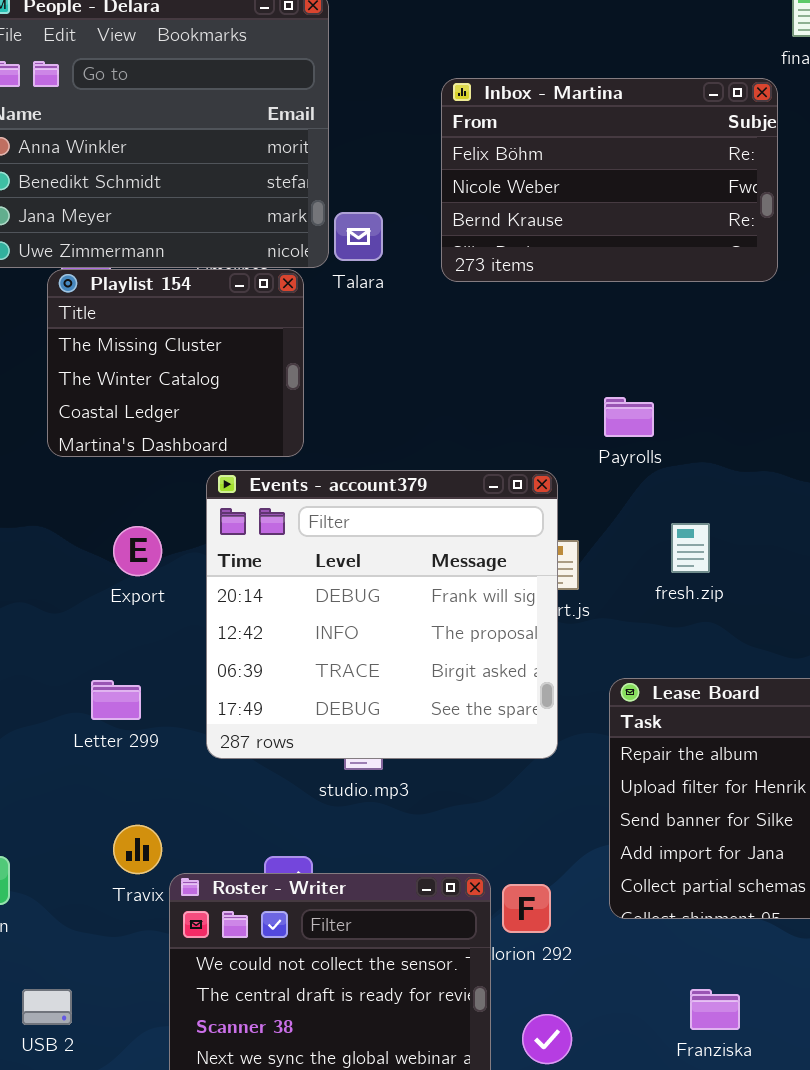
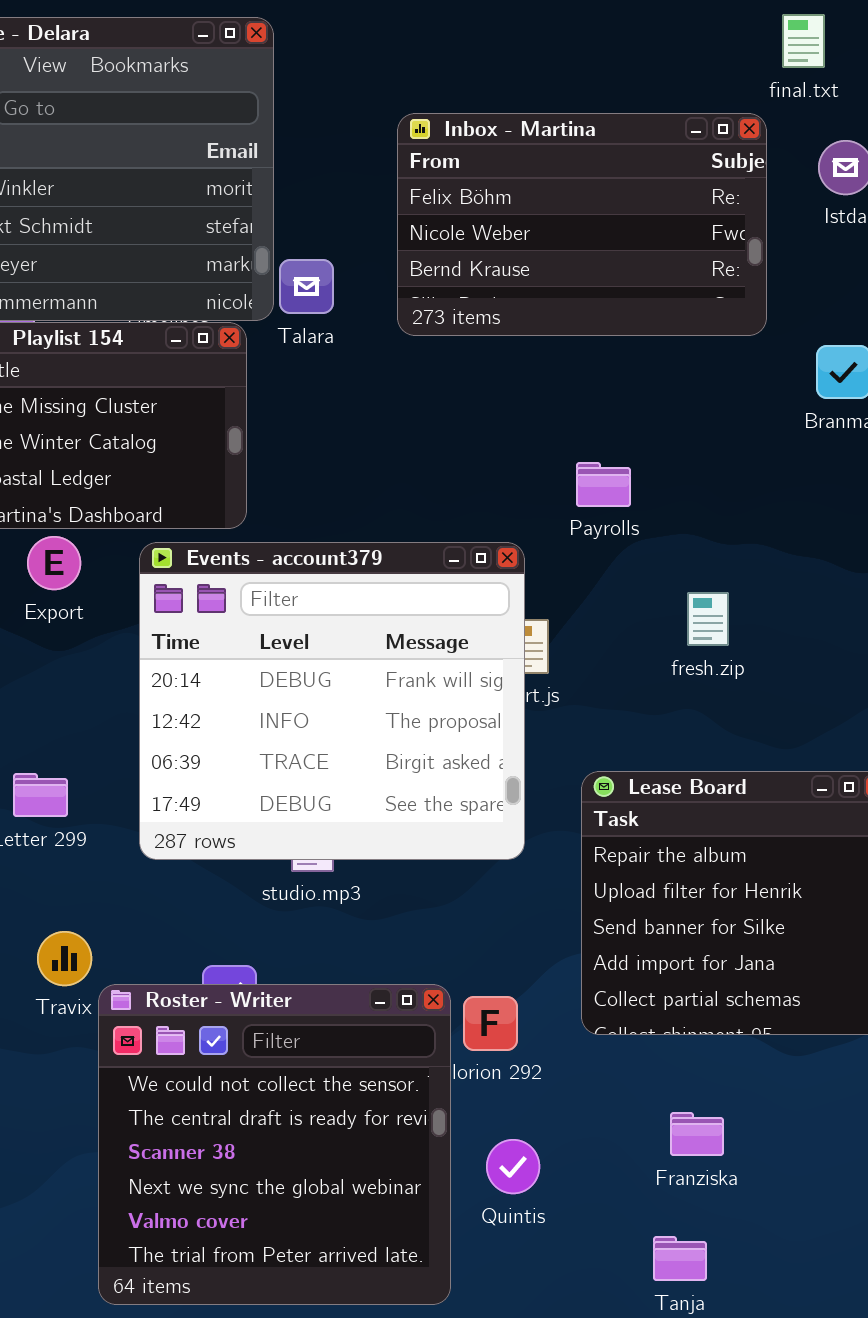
fresh.zip: [671,523,710,573] -> [687,592,729,646], moved
Export: [113,526,162,576] -> [27,536,81,590], moved

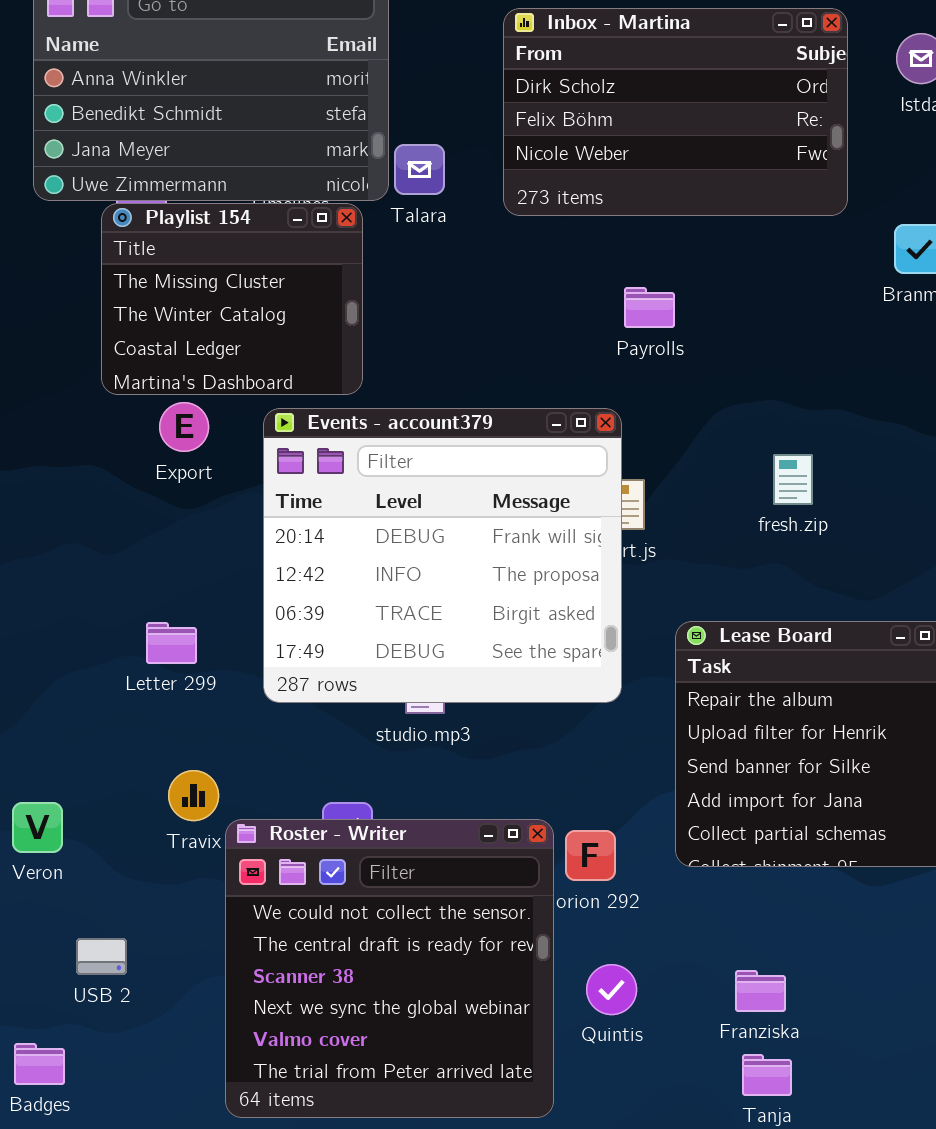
Inbox - Martina: [397,113,767,336] -> [503,8,848,216], scrolled up 1 row
Payrolls: [576,462,631,507] -> [624,287,675,328], moved
Franziska: [670,1112,724,1156] -> [735,970,786,1012], moved

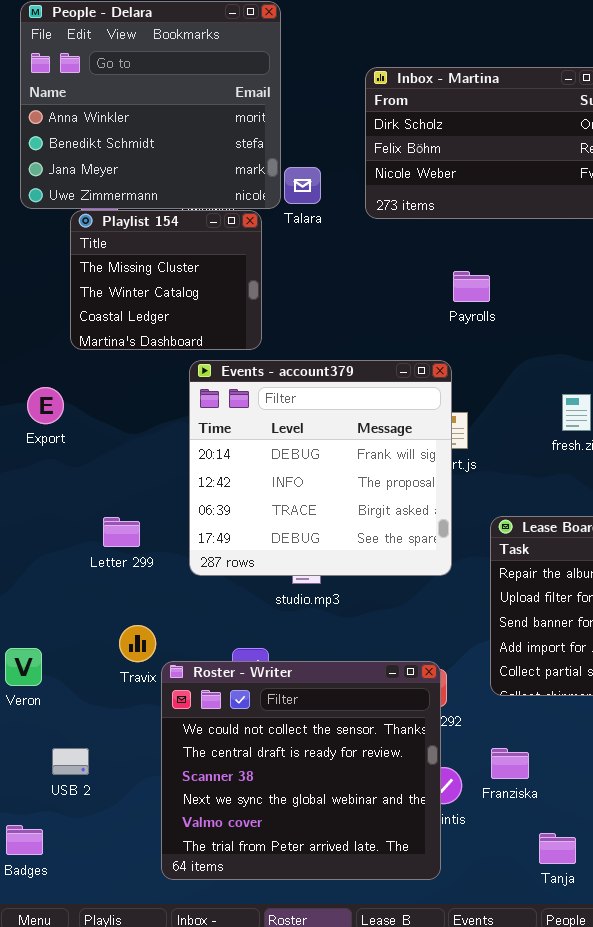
Export: [159,402,209,452] -> [27,387,64,424], moved
Roster - Writer: [225,819,554,1118] -> [161,661,441,880], resized
Franziska: [735,970,786,1012] -> [491,748,529,779], moved

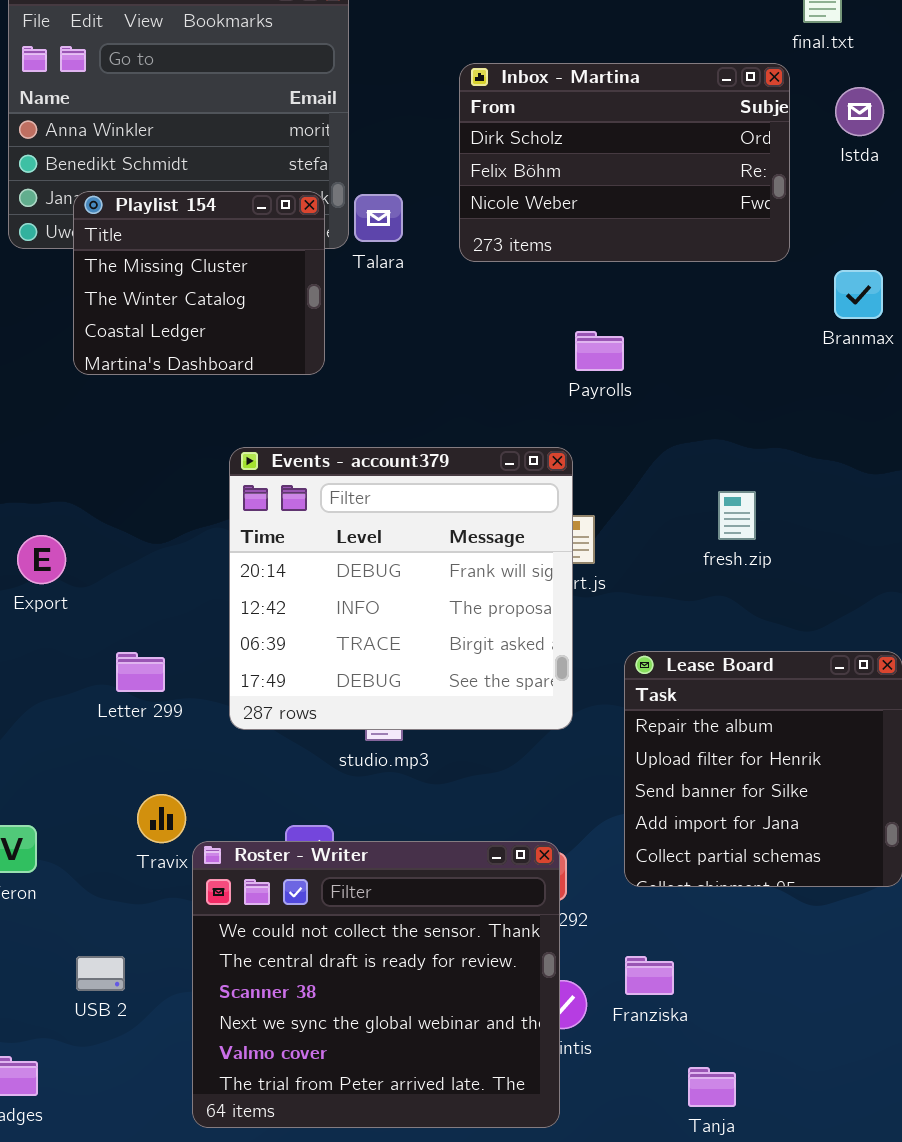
Playlist 154: [70,210,262,350] -> [73,191,325,375], moved
Export: [27,387,64,424] -> [17,535,66,584], moved
USB 2: [52,748,89,775] -> [76,956,125,991], moved

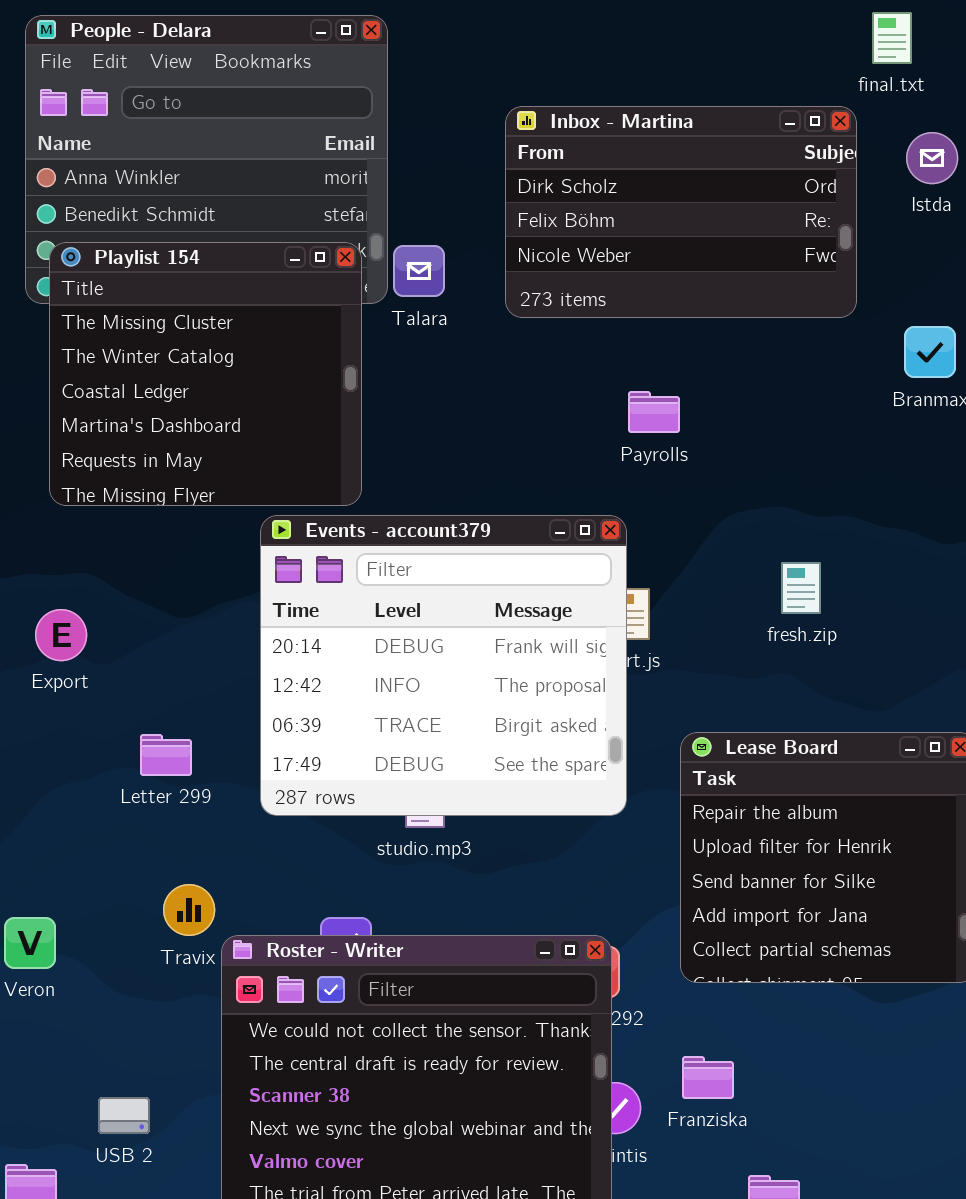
Playlist 154: [73,191,325,375] -> [49,242,362,506], resized
USB 2: [76,956,125,991] -> [98,1097,150,1134], moved

